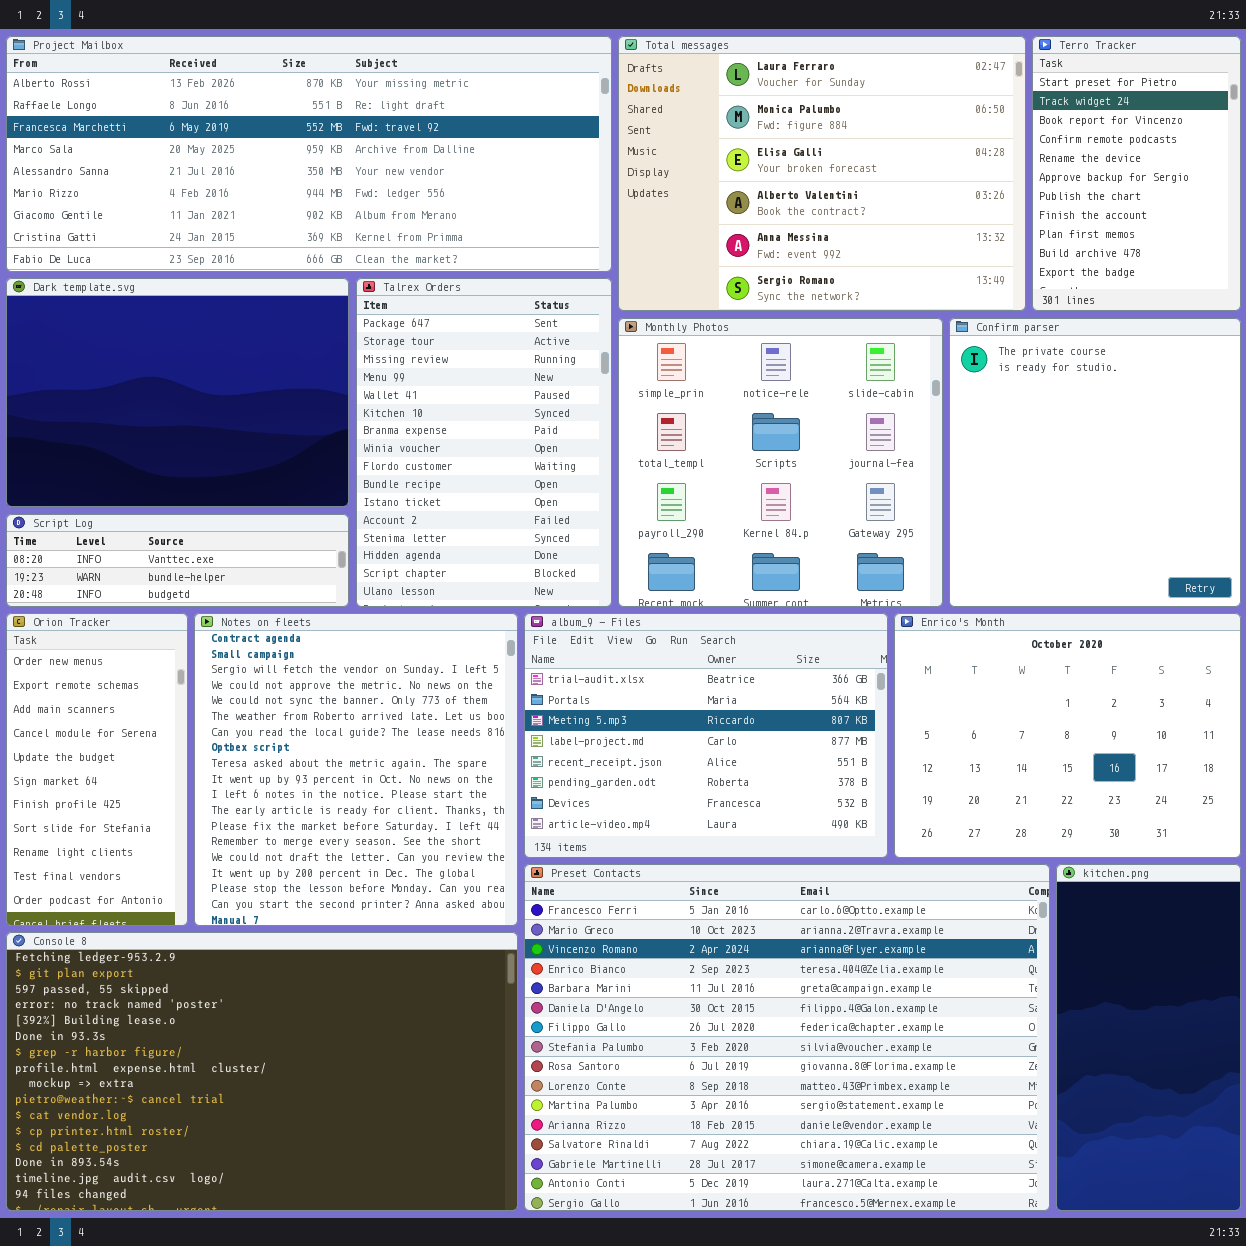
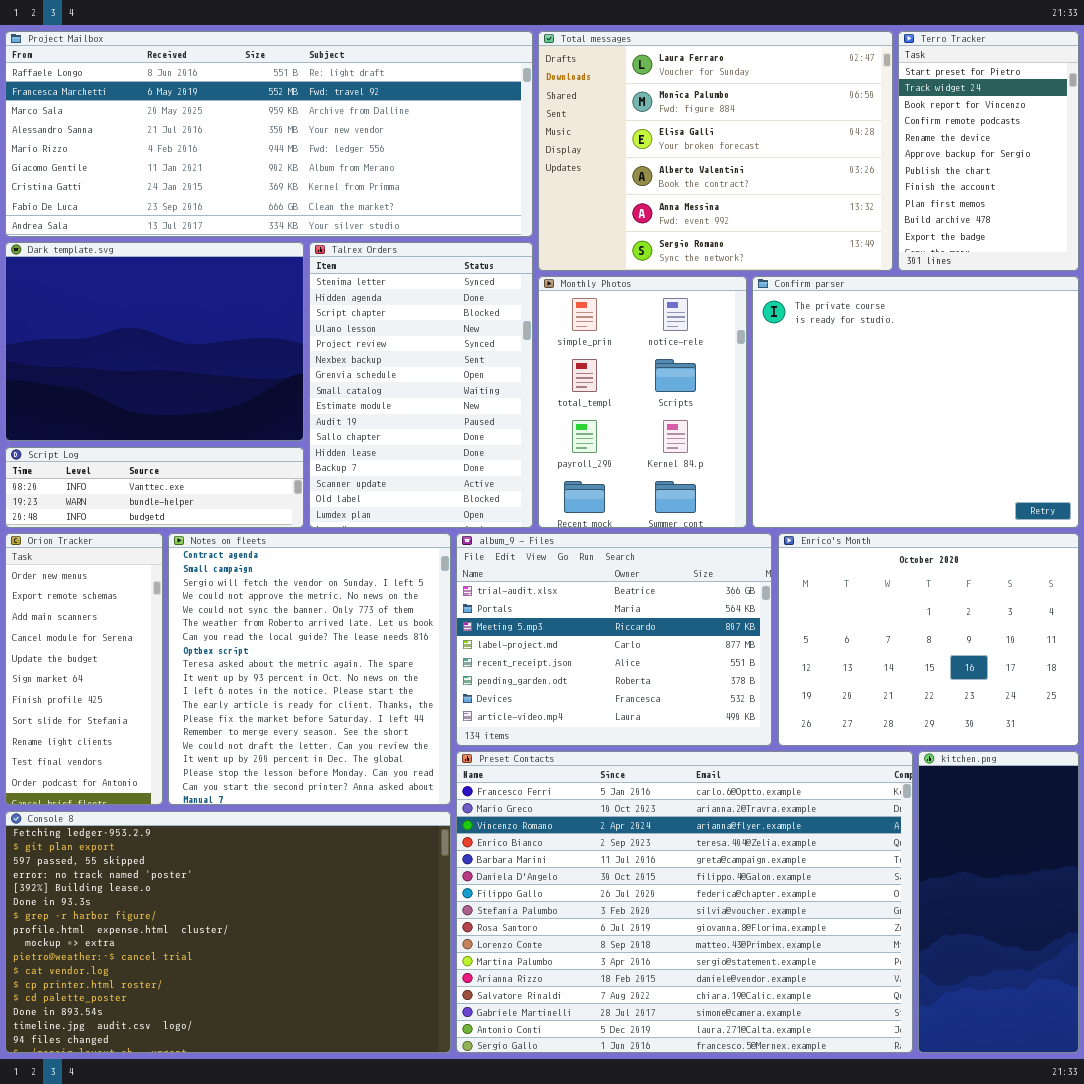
Project Mailbox: [6,36,612,272] -> [5,31,533,237], scrolled down 1 row
Talrex Orders: [356,278,612,607] -> [309,242,533,528], scrolled down 12 rows
Monthly Photos: [618,318,943,607] -> [538,276,747,528], resized
Confirm parser: [949,318,1241,607] -> [752,276,1079,528], resized

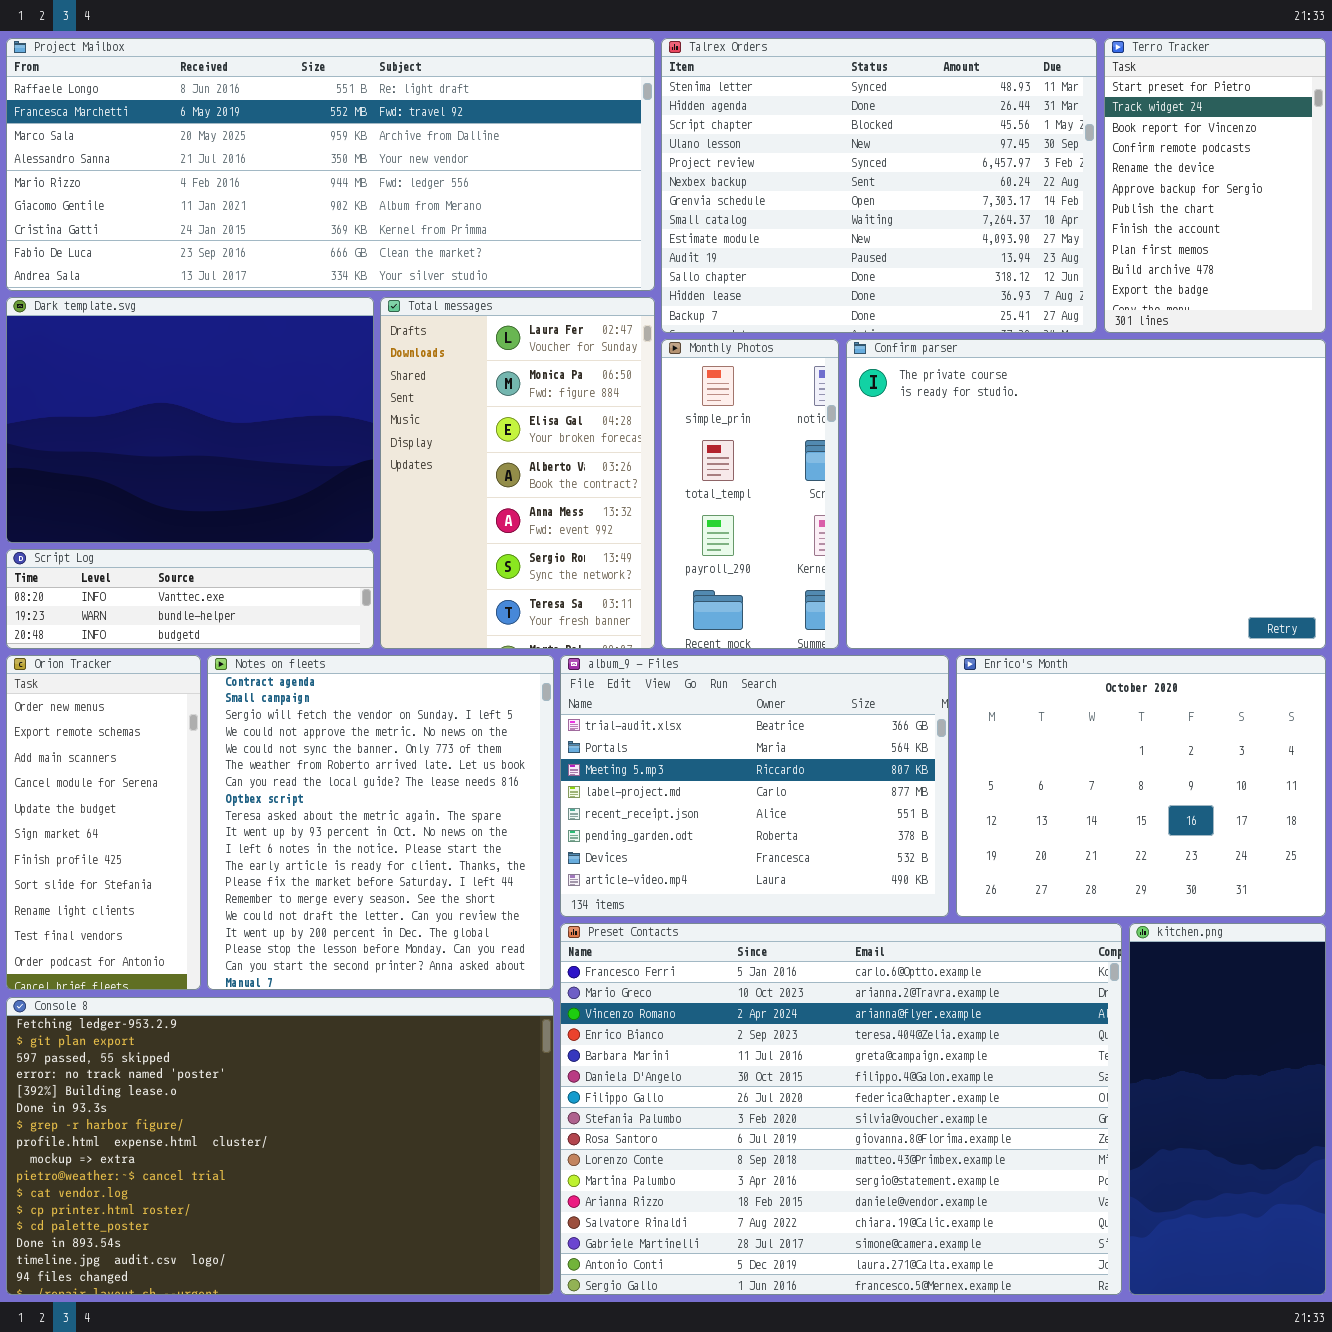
Total messages: [538,31,893,271] -> [380,297,655,649], moved, resized
Talrex Orders: [309,242,533,528] -> [661,38,1097,333], moved, resized
Monthly Photos: [538,276,747,528] -> [661,339,839,649], resized
Confirm parser: [752,276,1079,528] -> [846,339,1326,649], resized

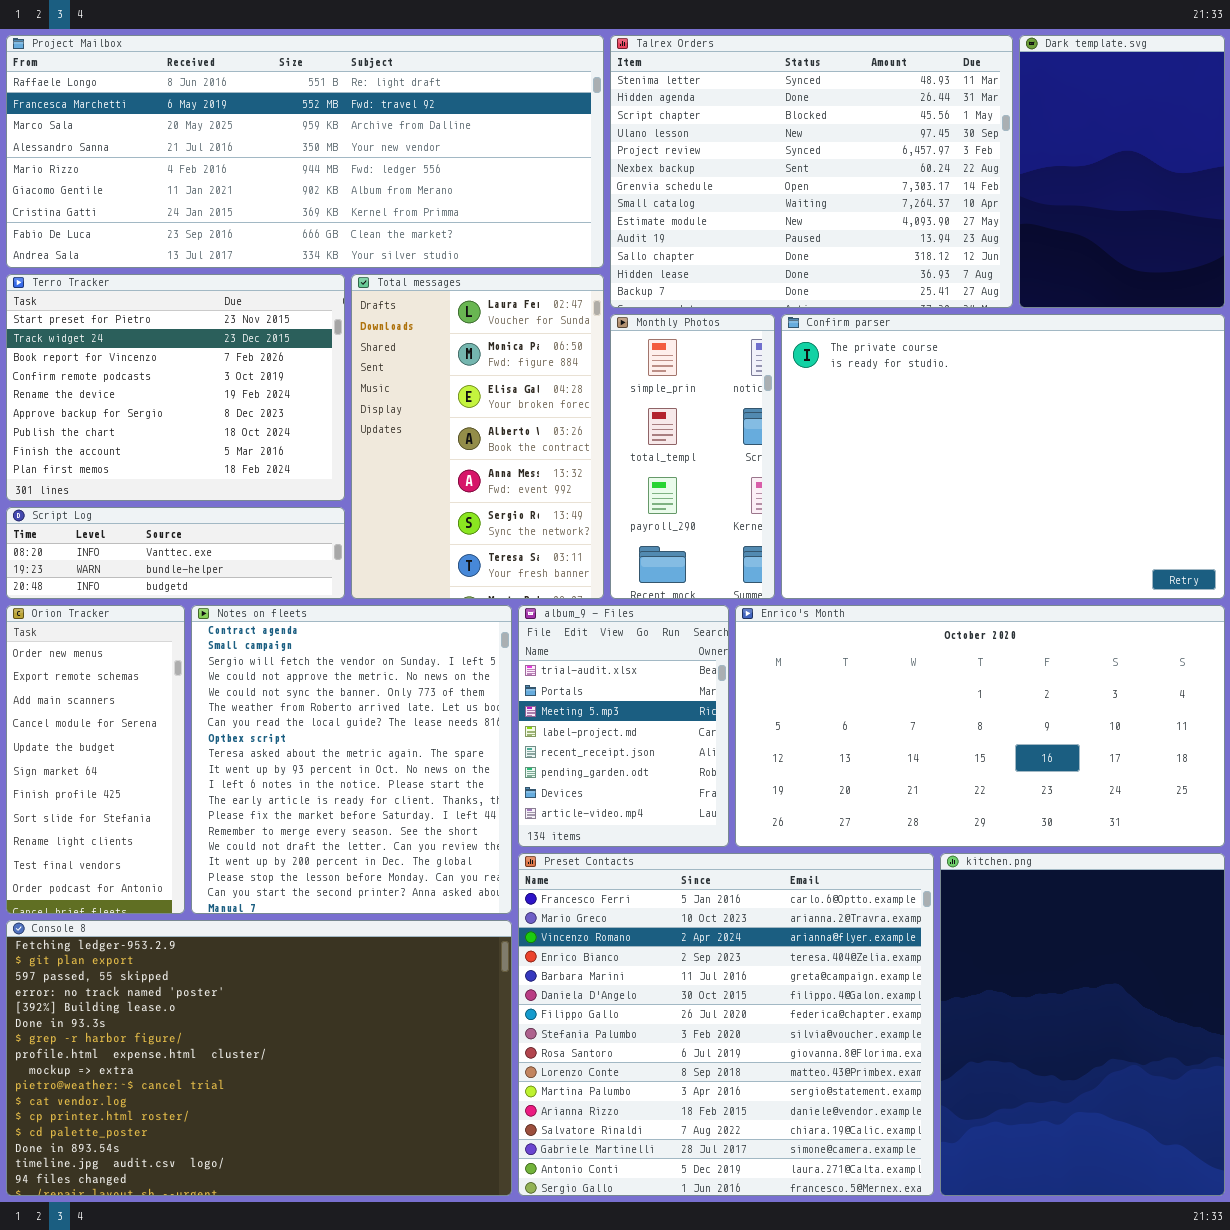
Terro Tracker: [1104,38,1326,333] -> [6,274,345,501], moved, resized
Dark template.svg: [6,297,374,543] -> [1019,35,1225,308], moved, resized
album_9 - Files: [560,655,949,917] -> [518,605,729,847], resized
Enrico's Month: [956,655,1326,917] -> [735,605,1225,847], resized
Preset Contacts: [560,923,1122,1295] -> [518,853,934,1196], resized
kitchen.png: [1129,923,1326,1295] -> [940,853,1225,1196], resized

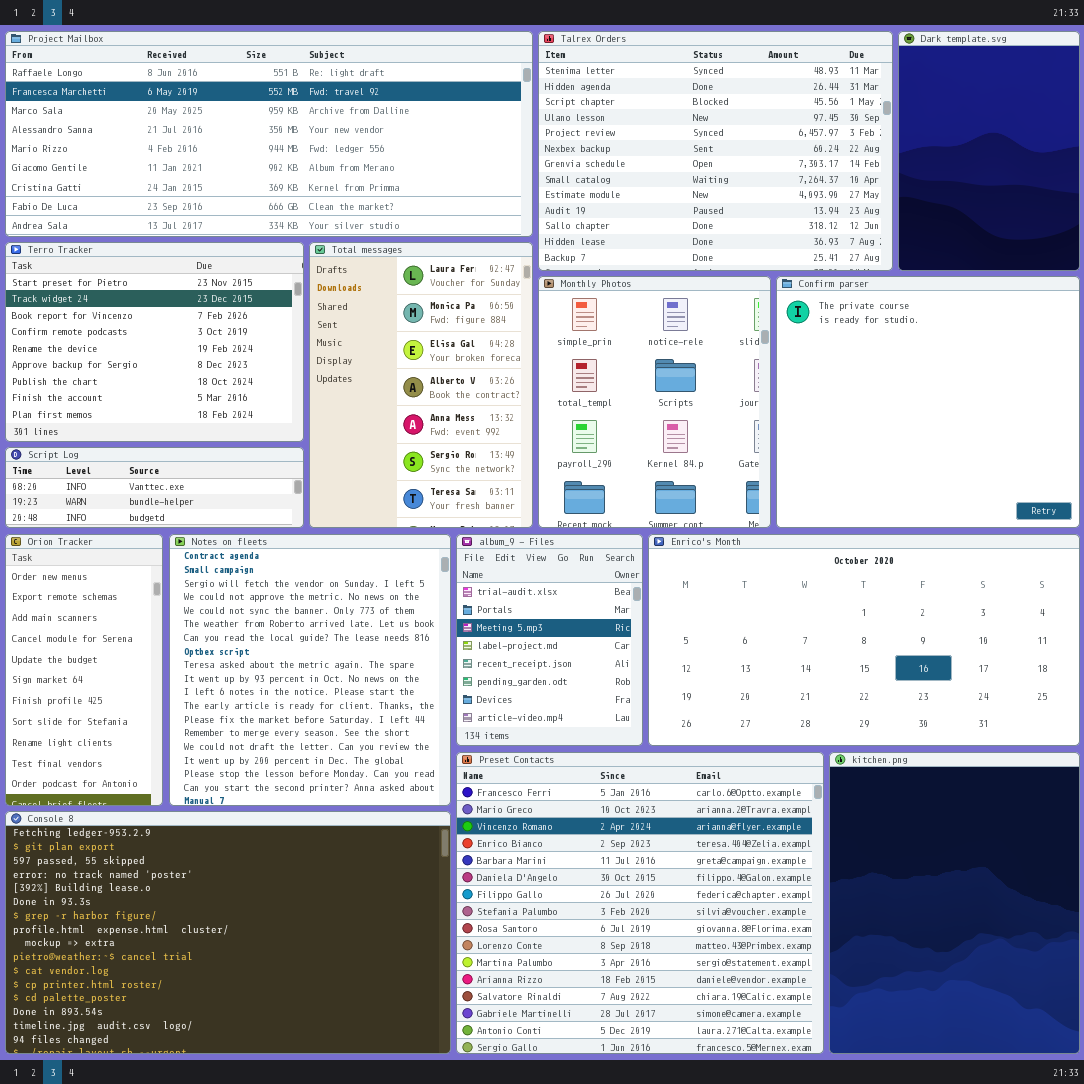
Monthly Photos: [610,314,775,599] -> [538,276,771,528], resized
Confirm parser: [781,314,1225,599] -> [776,276,1080,528], resized

